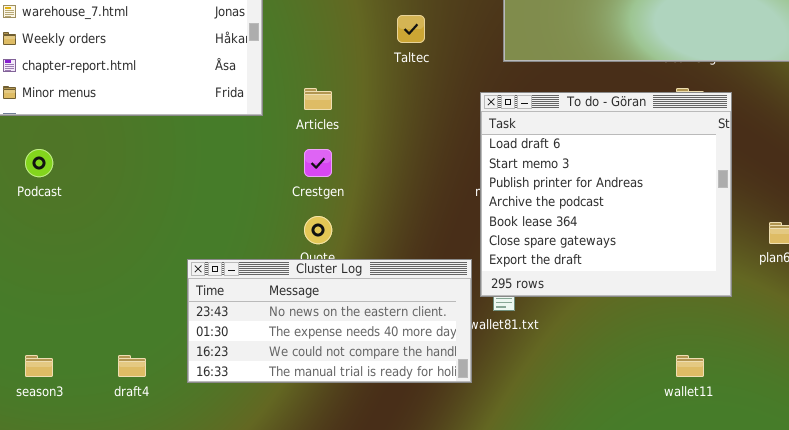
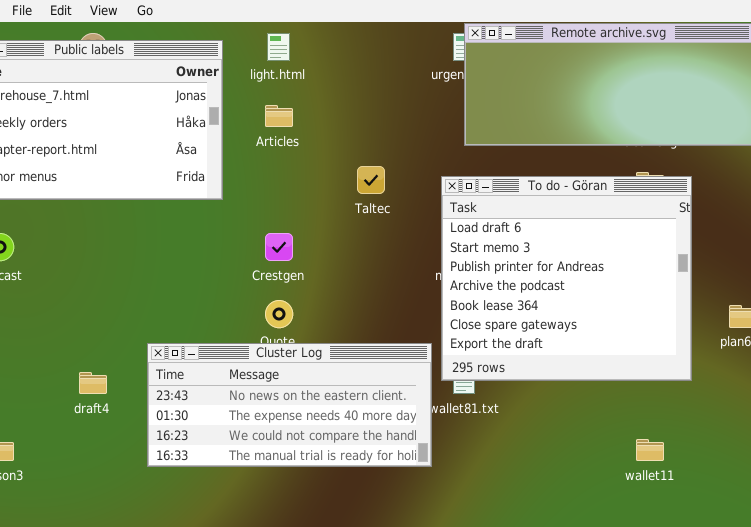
Taltec: [397,15,425,43] -> [357,166,385,194], moved
Articles: [304,88,332,110] -> [265,105,293,127], moved
draft4: [118,355,146,377] -> [79,372,107,394], moved

